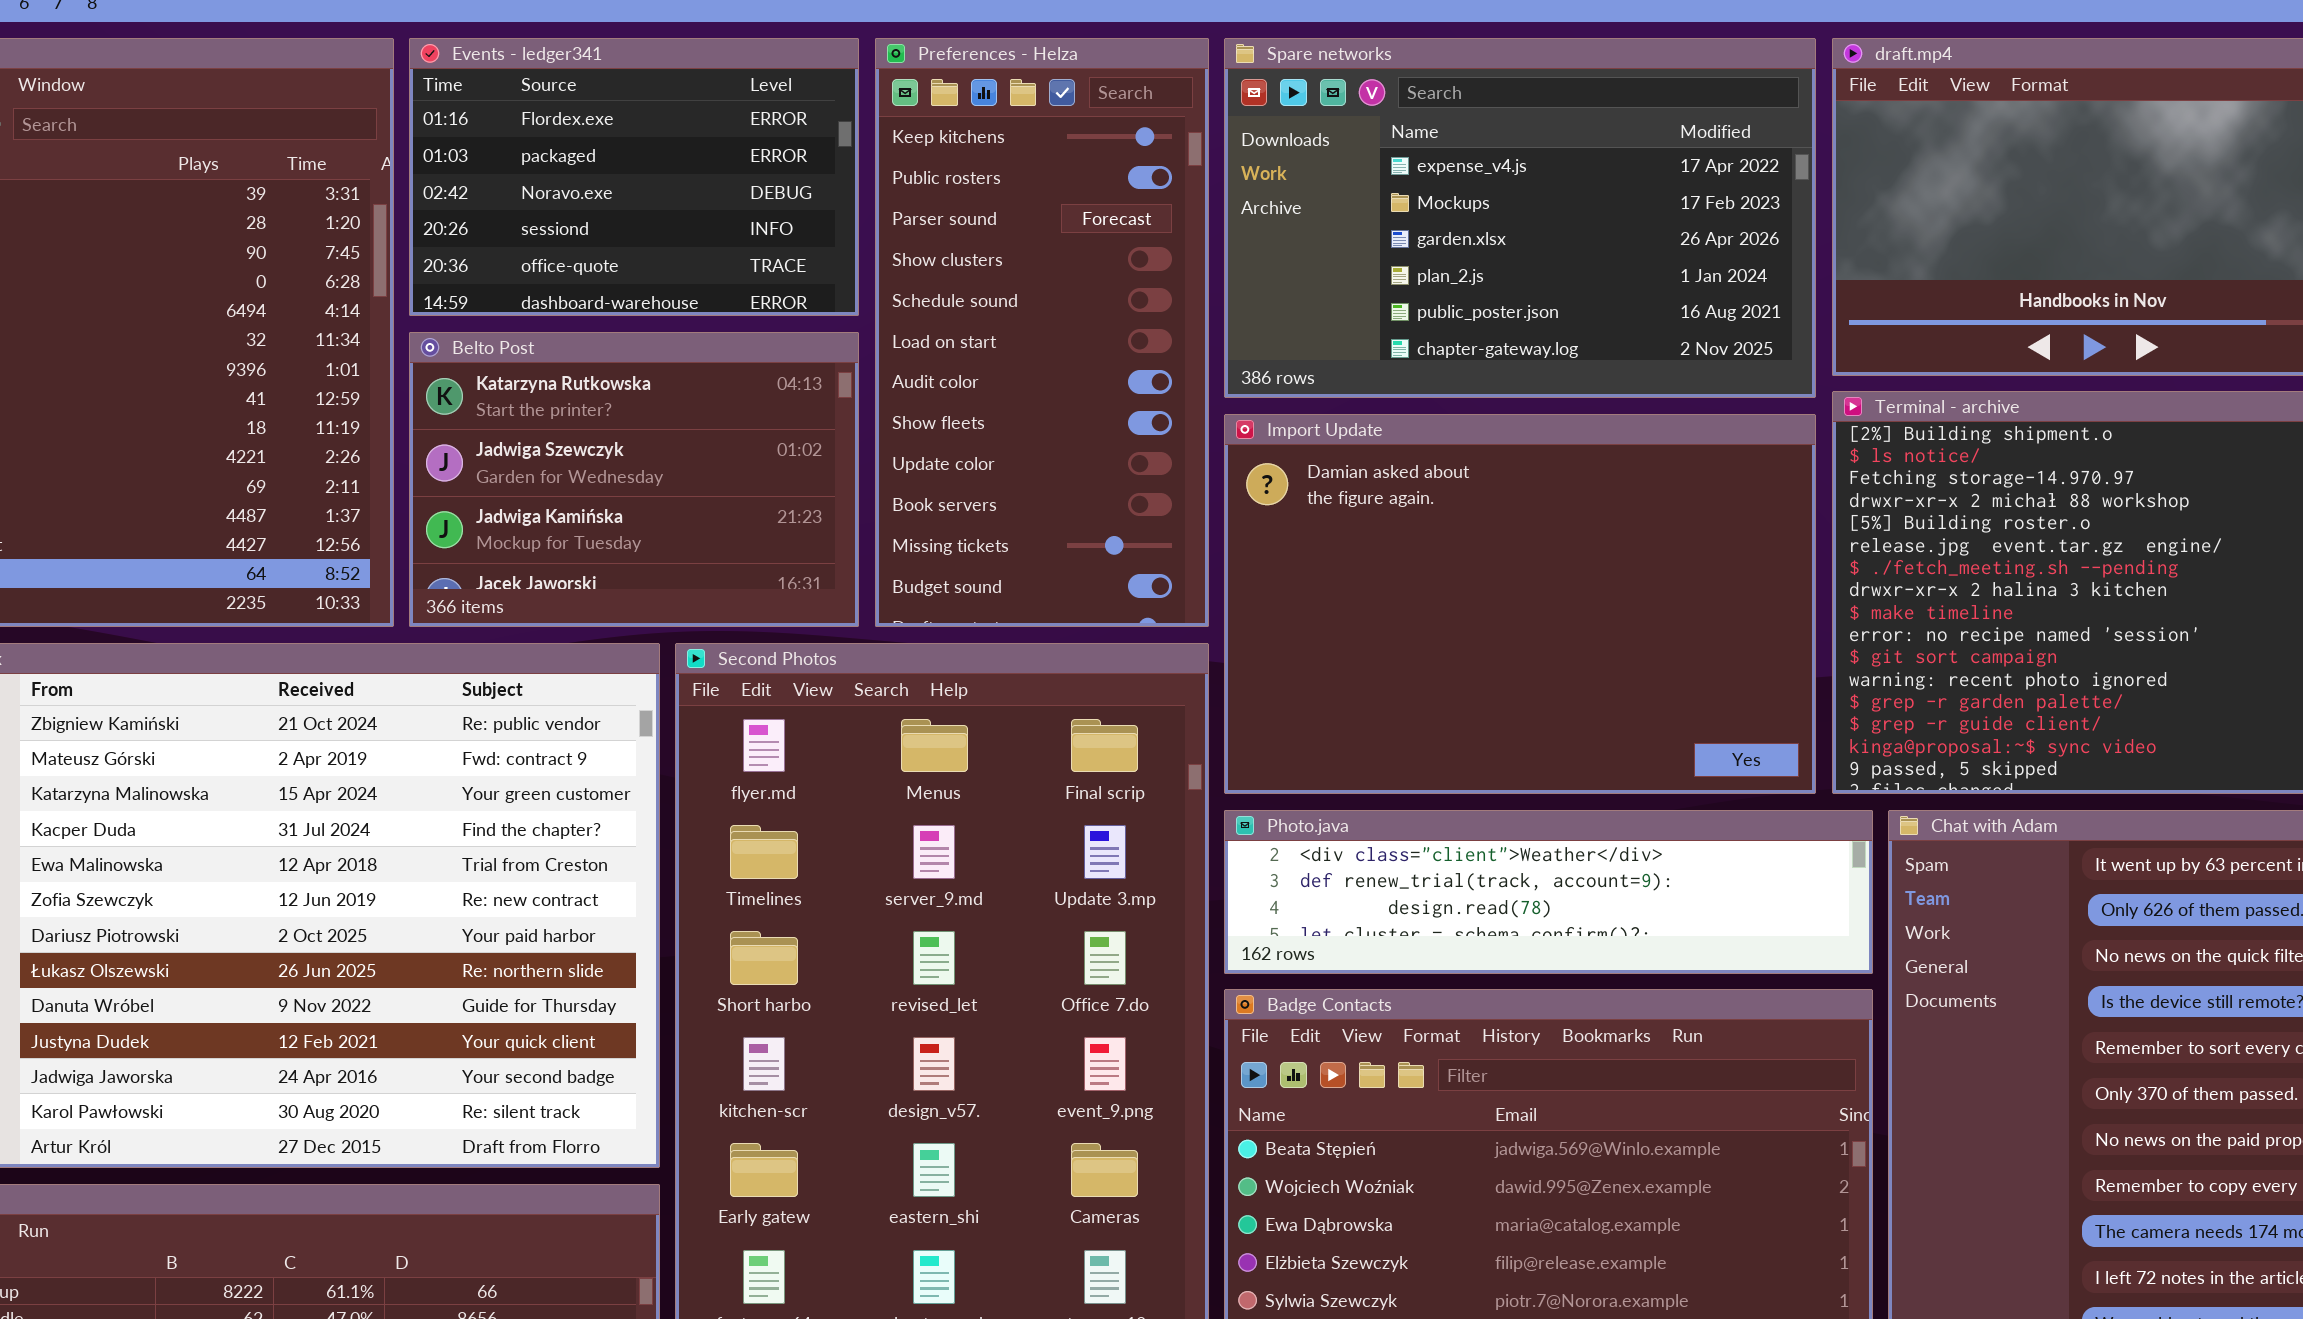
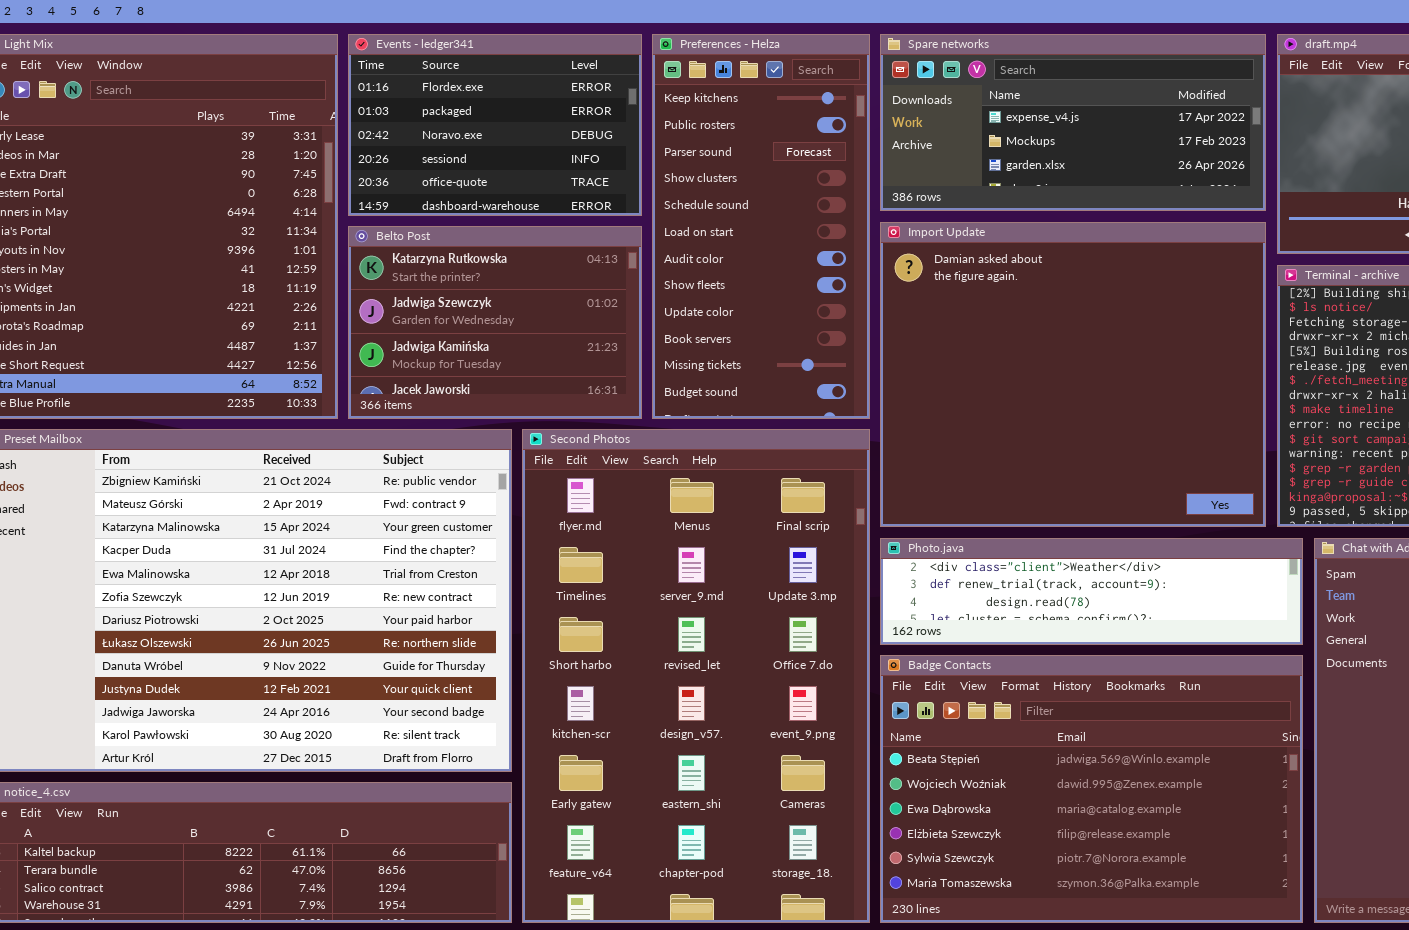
Spare networks: [1224,38,1816,398] -> [880,34,1266,211], resized
Import Update: [1224,414,1816,794] -> [880,222,1266,527], resized

